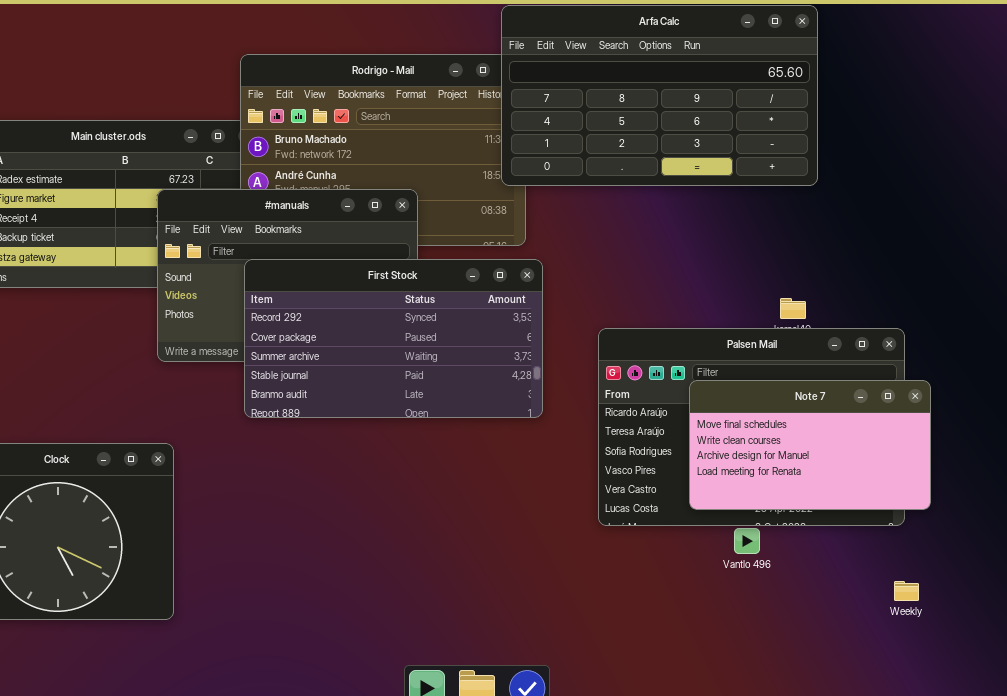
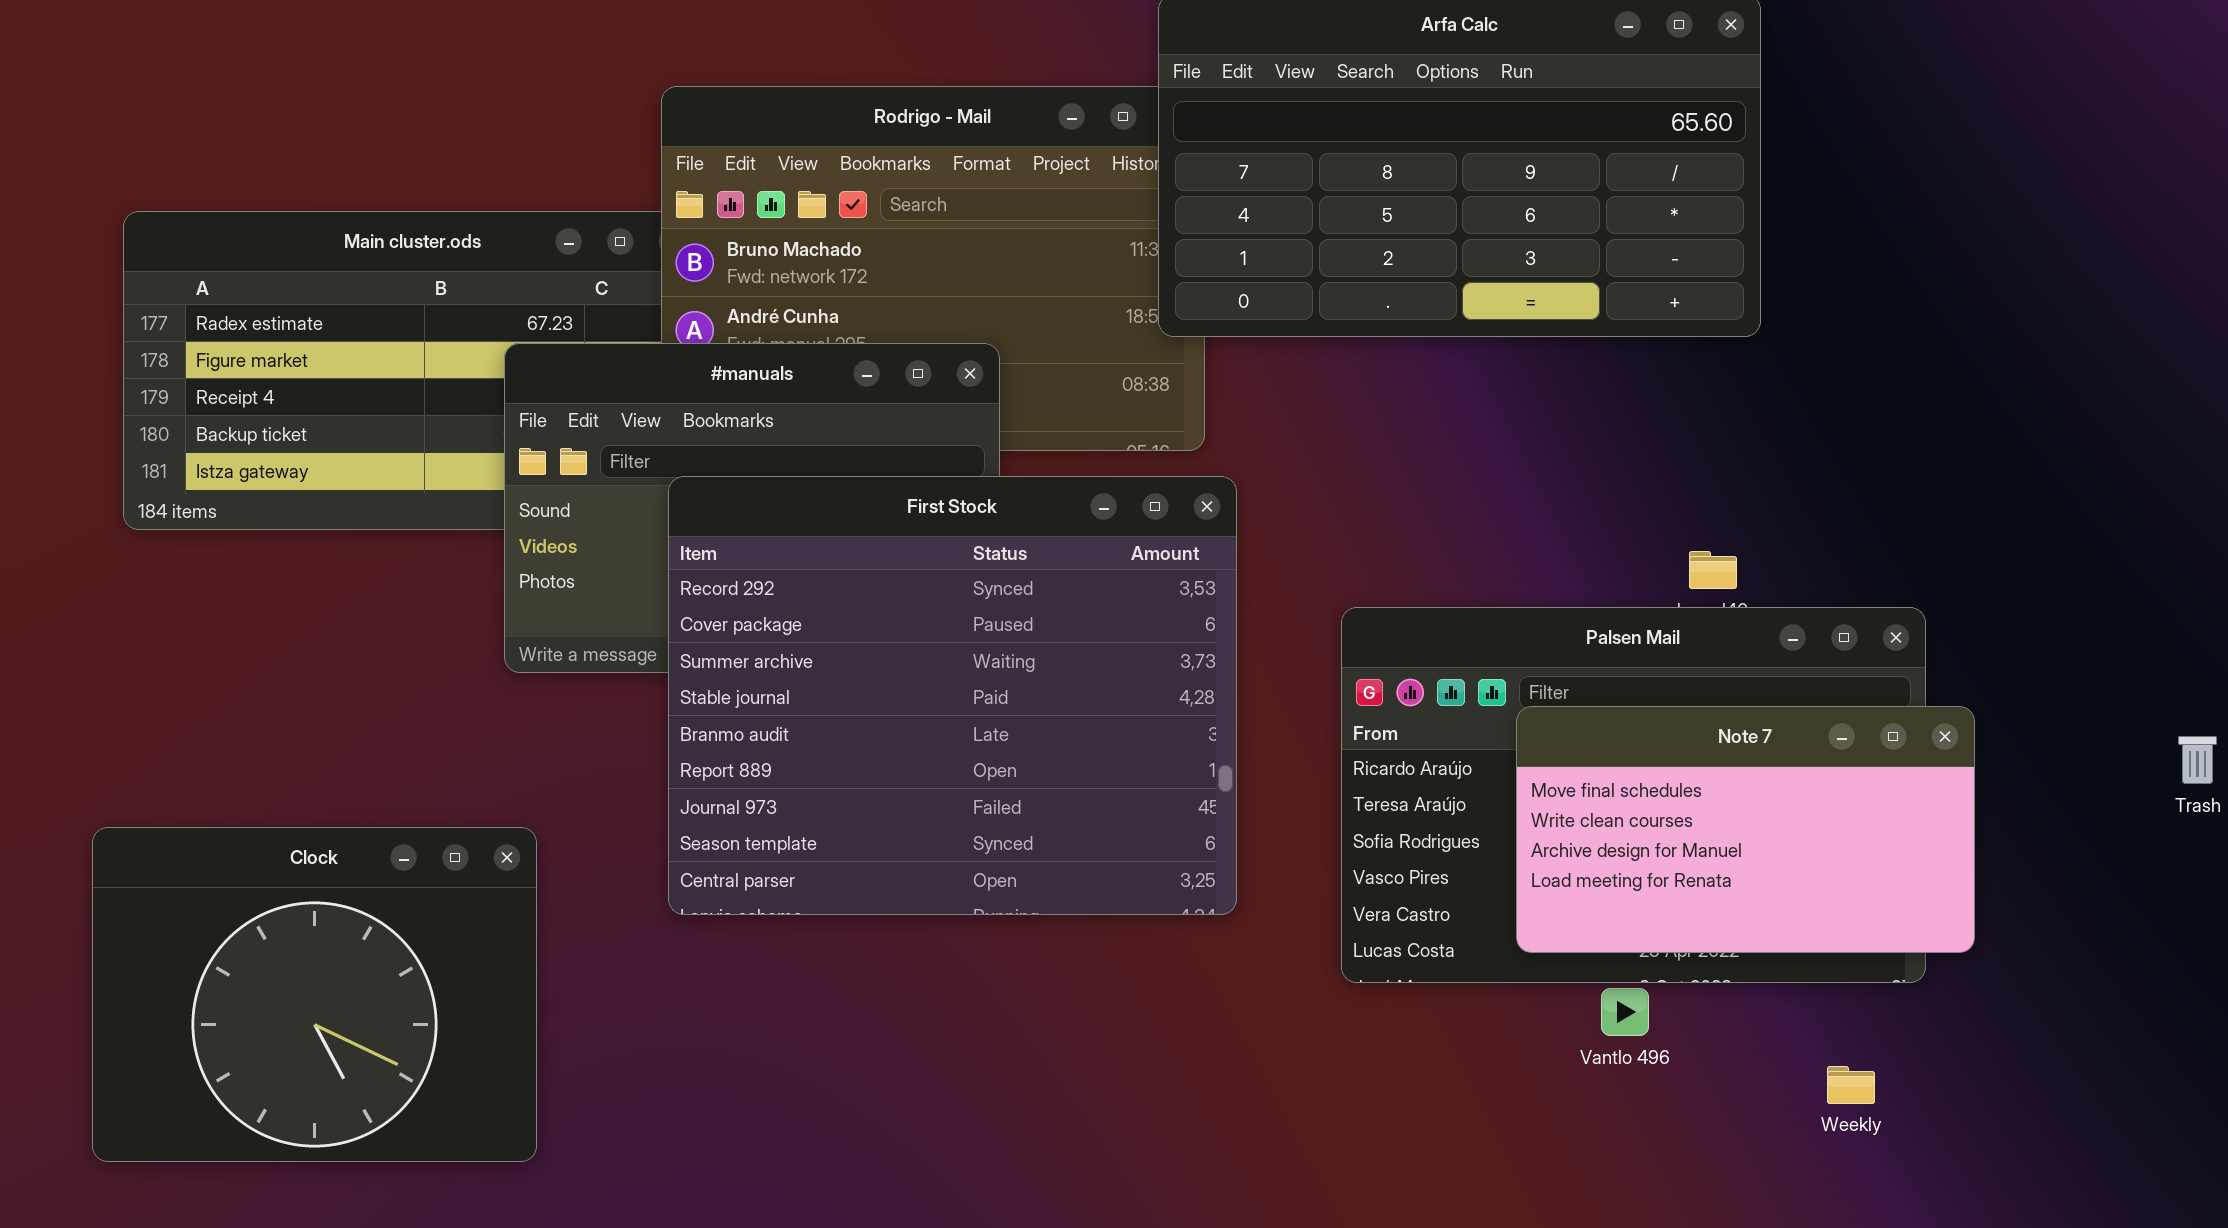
First Stock: [244,259,543,418] -> [668,476,1237,915], resized
Weekly: [894,581,919,601] -> [1827,1066,1875,1104], moved

